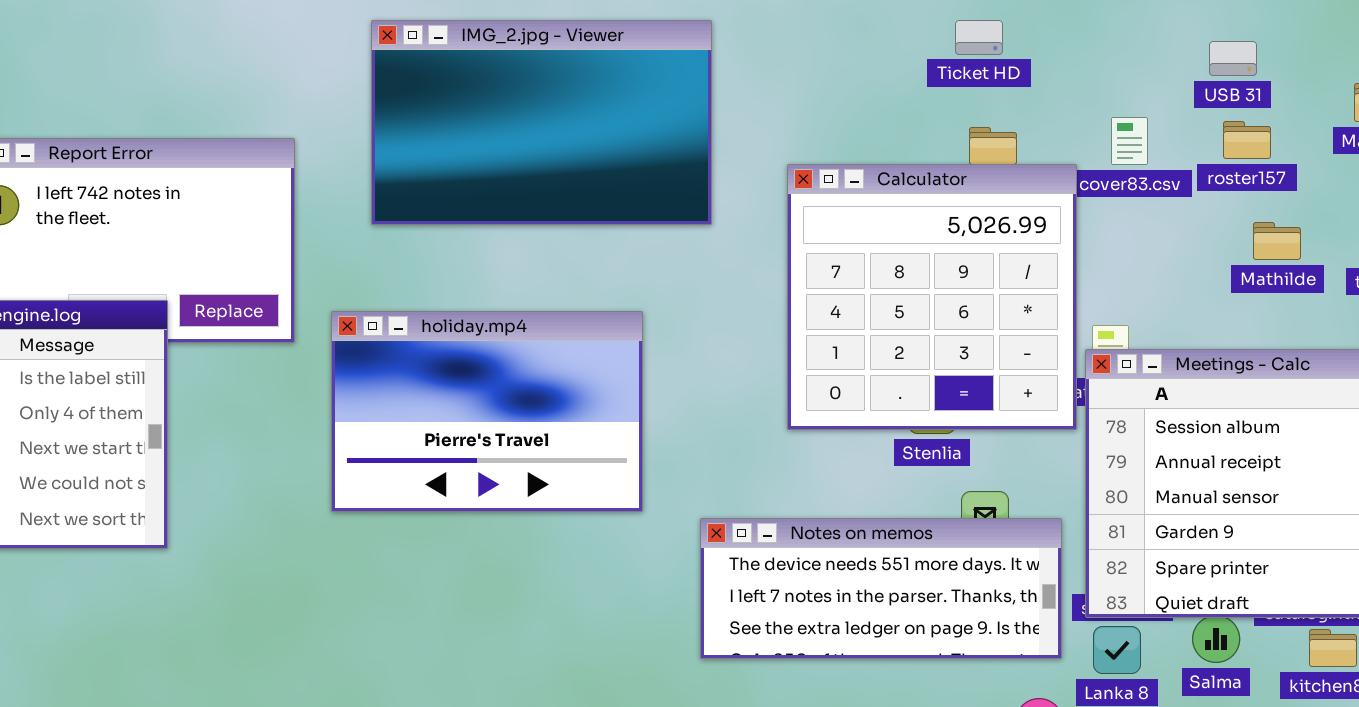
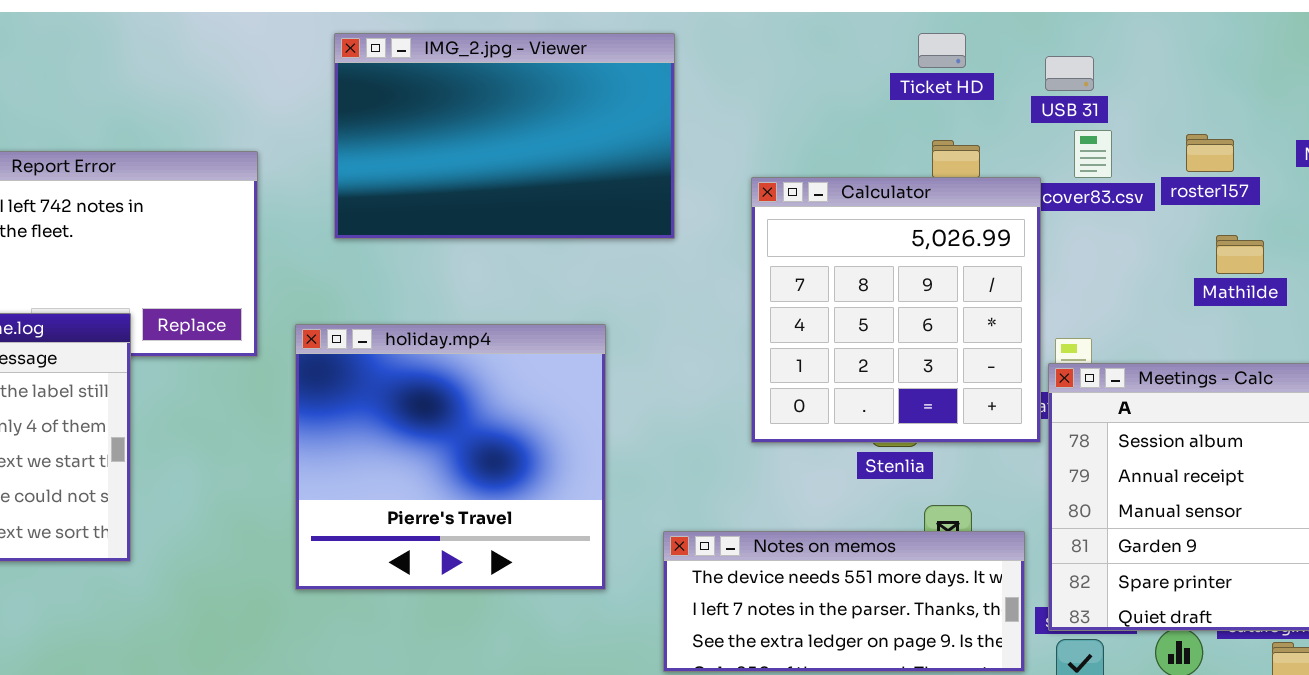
USB 31: [1209,41,1257,76] -> [1045,56,1094,91], moved
holiday.mp4: [331,311,643,512] -> [295,324,606,590], resized

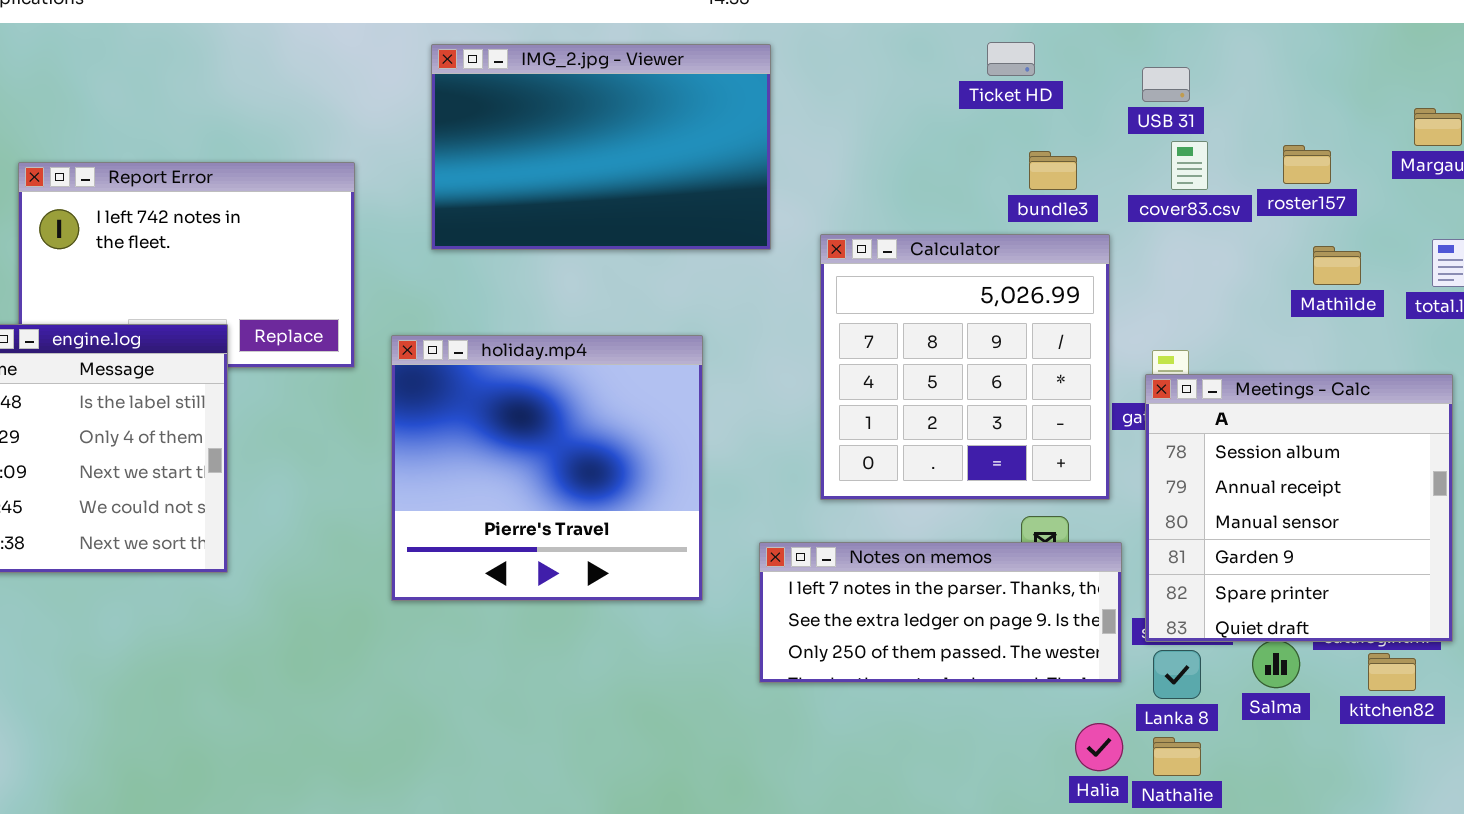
Ticket HD: [918,33,966,68] -> [987,42,1035,76], moved
Calculator: [751,177,1041,443] -> [820,234,1110,500], moved
Notes on memos: [663,531,1025,672] -> [759,542,1122,683], scrolled down 1 row

